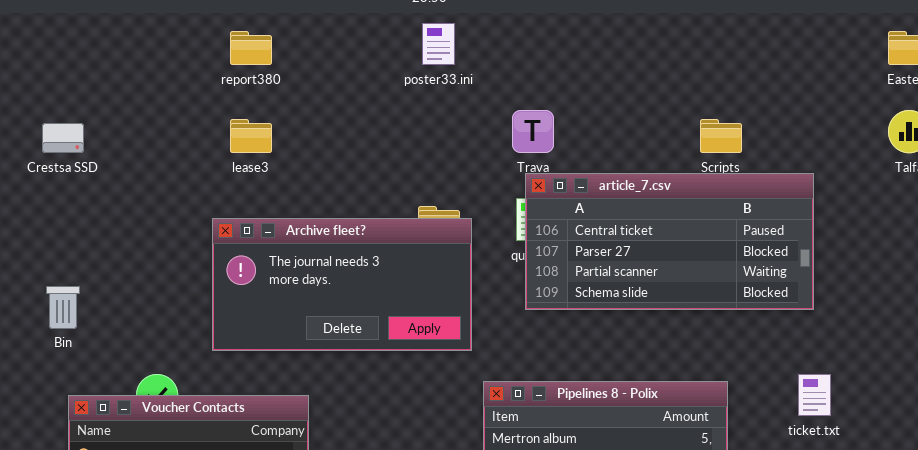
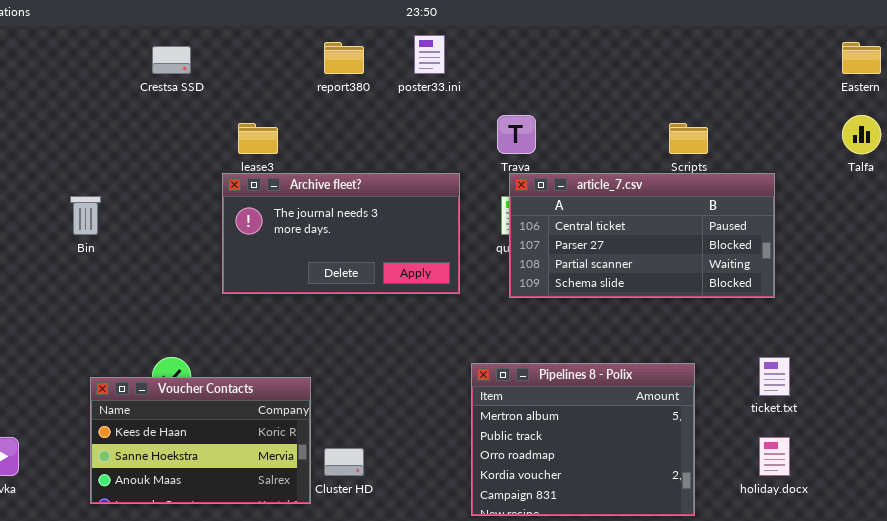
report380: [230,31,272,65] -> [324,42,364,74], moved
Crestsa SSD: [42,123,84,153] -> [152,46,191,74], moved
Archive fleet?: [212,218,472,351] -> [222,173,460,294], moved
Bin: [46,286,80,329] -> [70,196,101,235], moved

